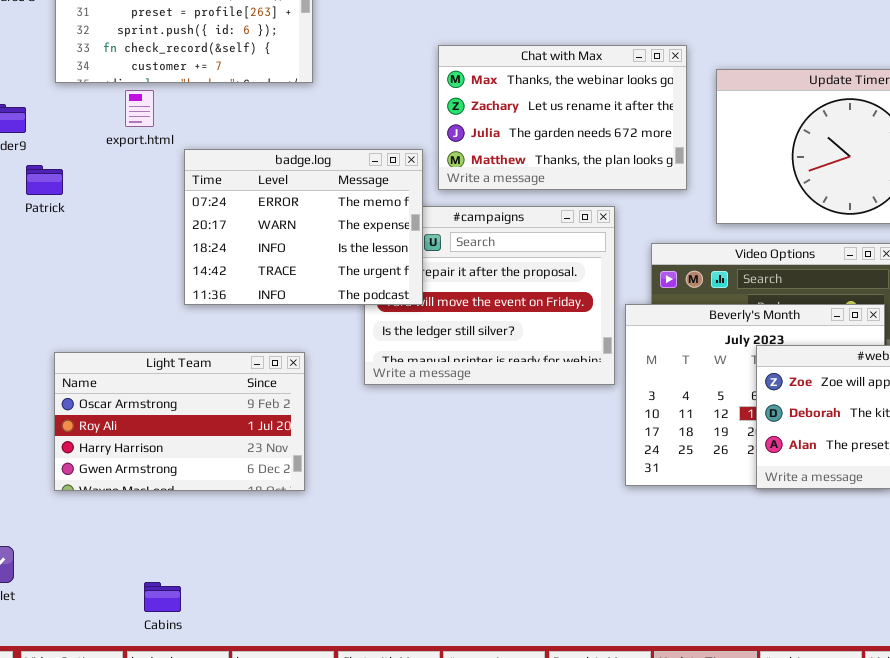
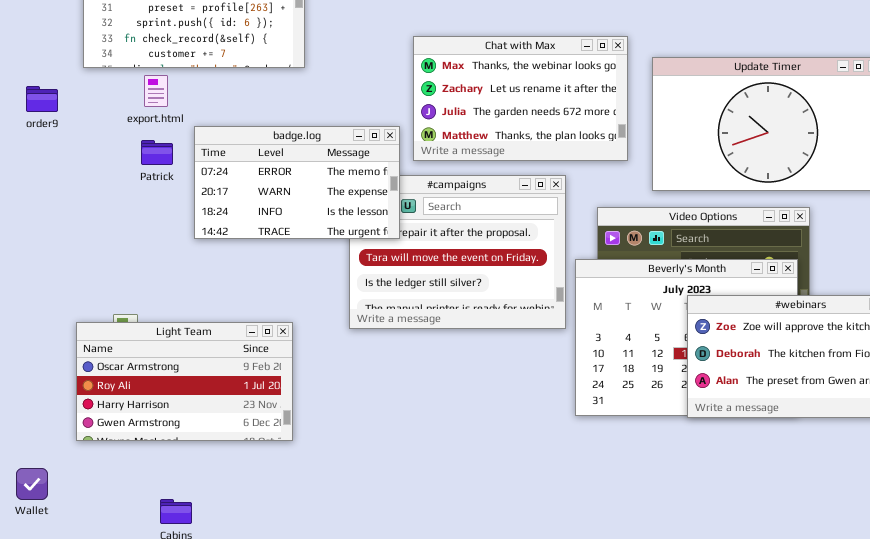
badge.log: [184,149,423,305] -> [194,126,400,239], resized
Patrick: [26,165,63,195] -> [141,140,173,165], moved
Light Team: [54,352,305,491] -> [76,322,293,441], moved

